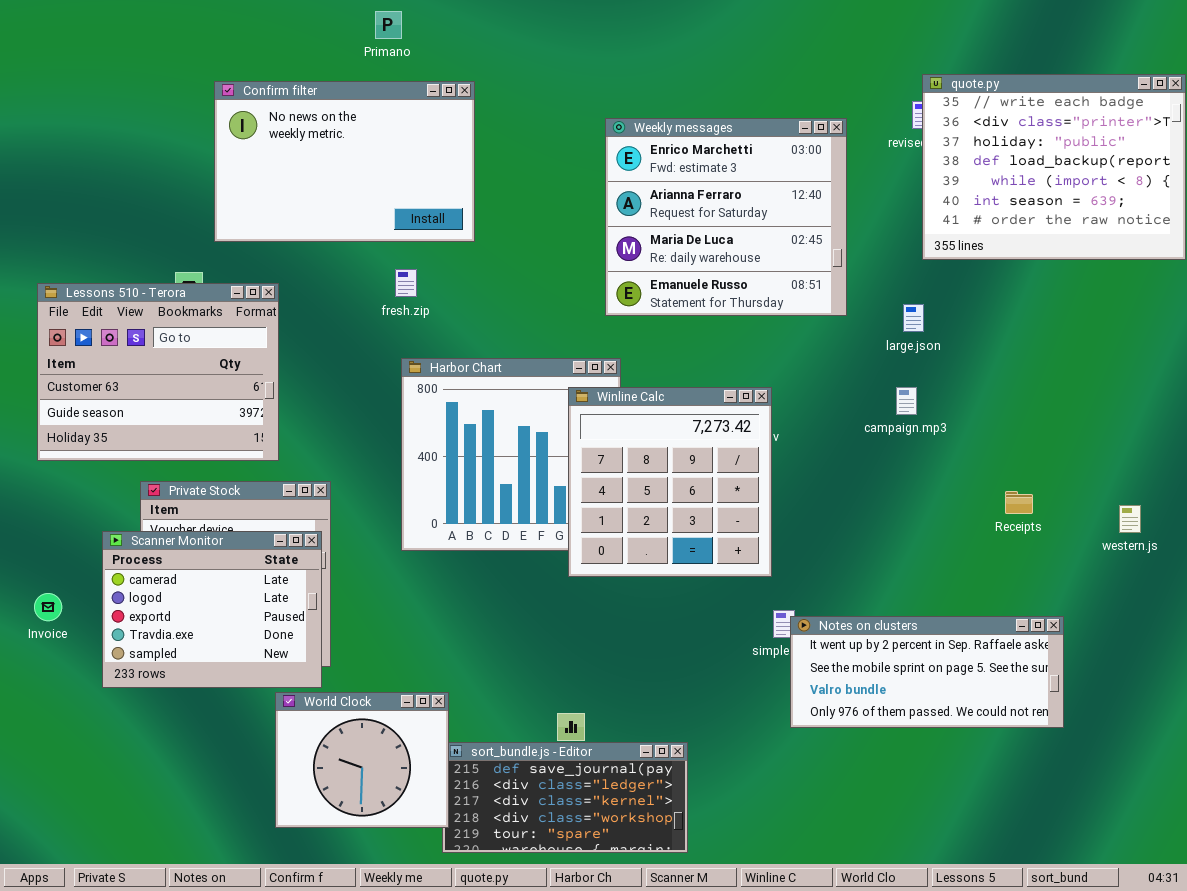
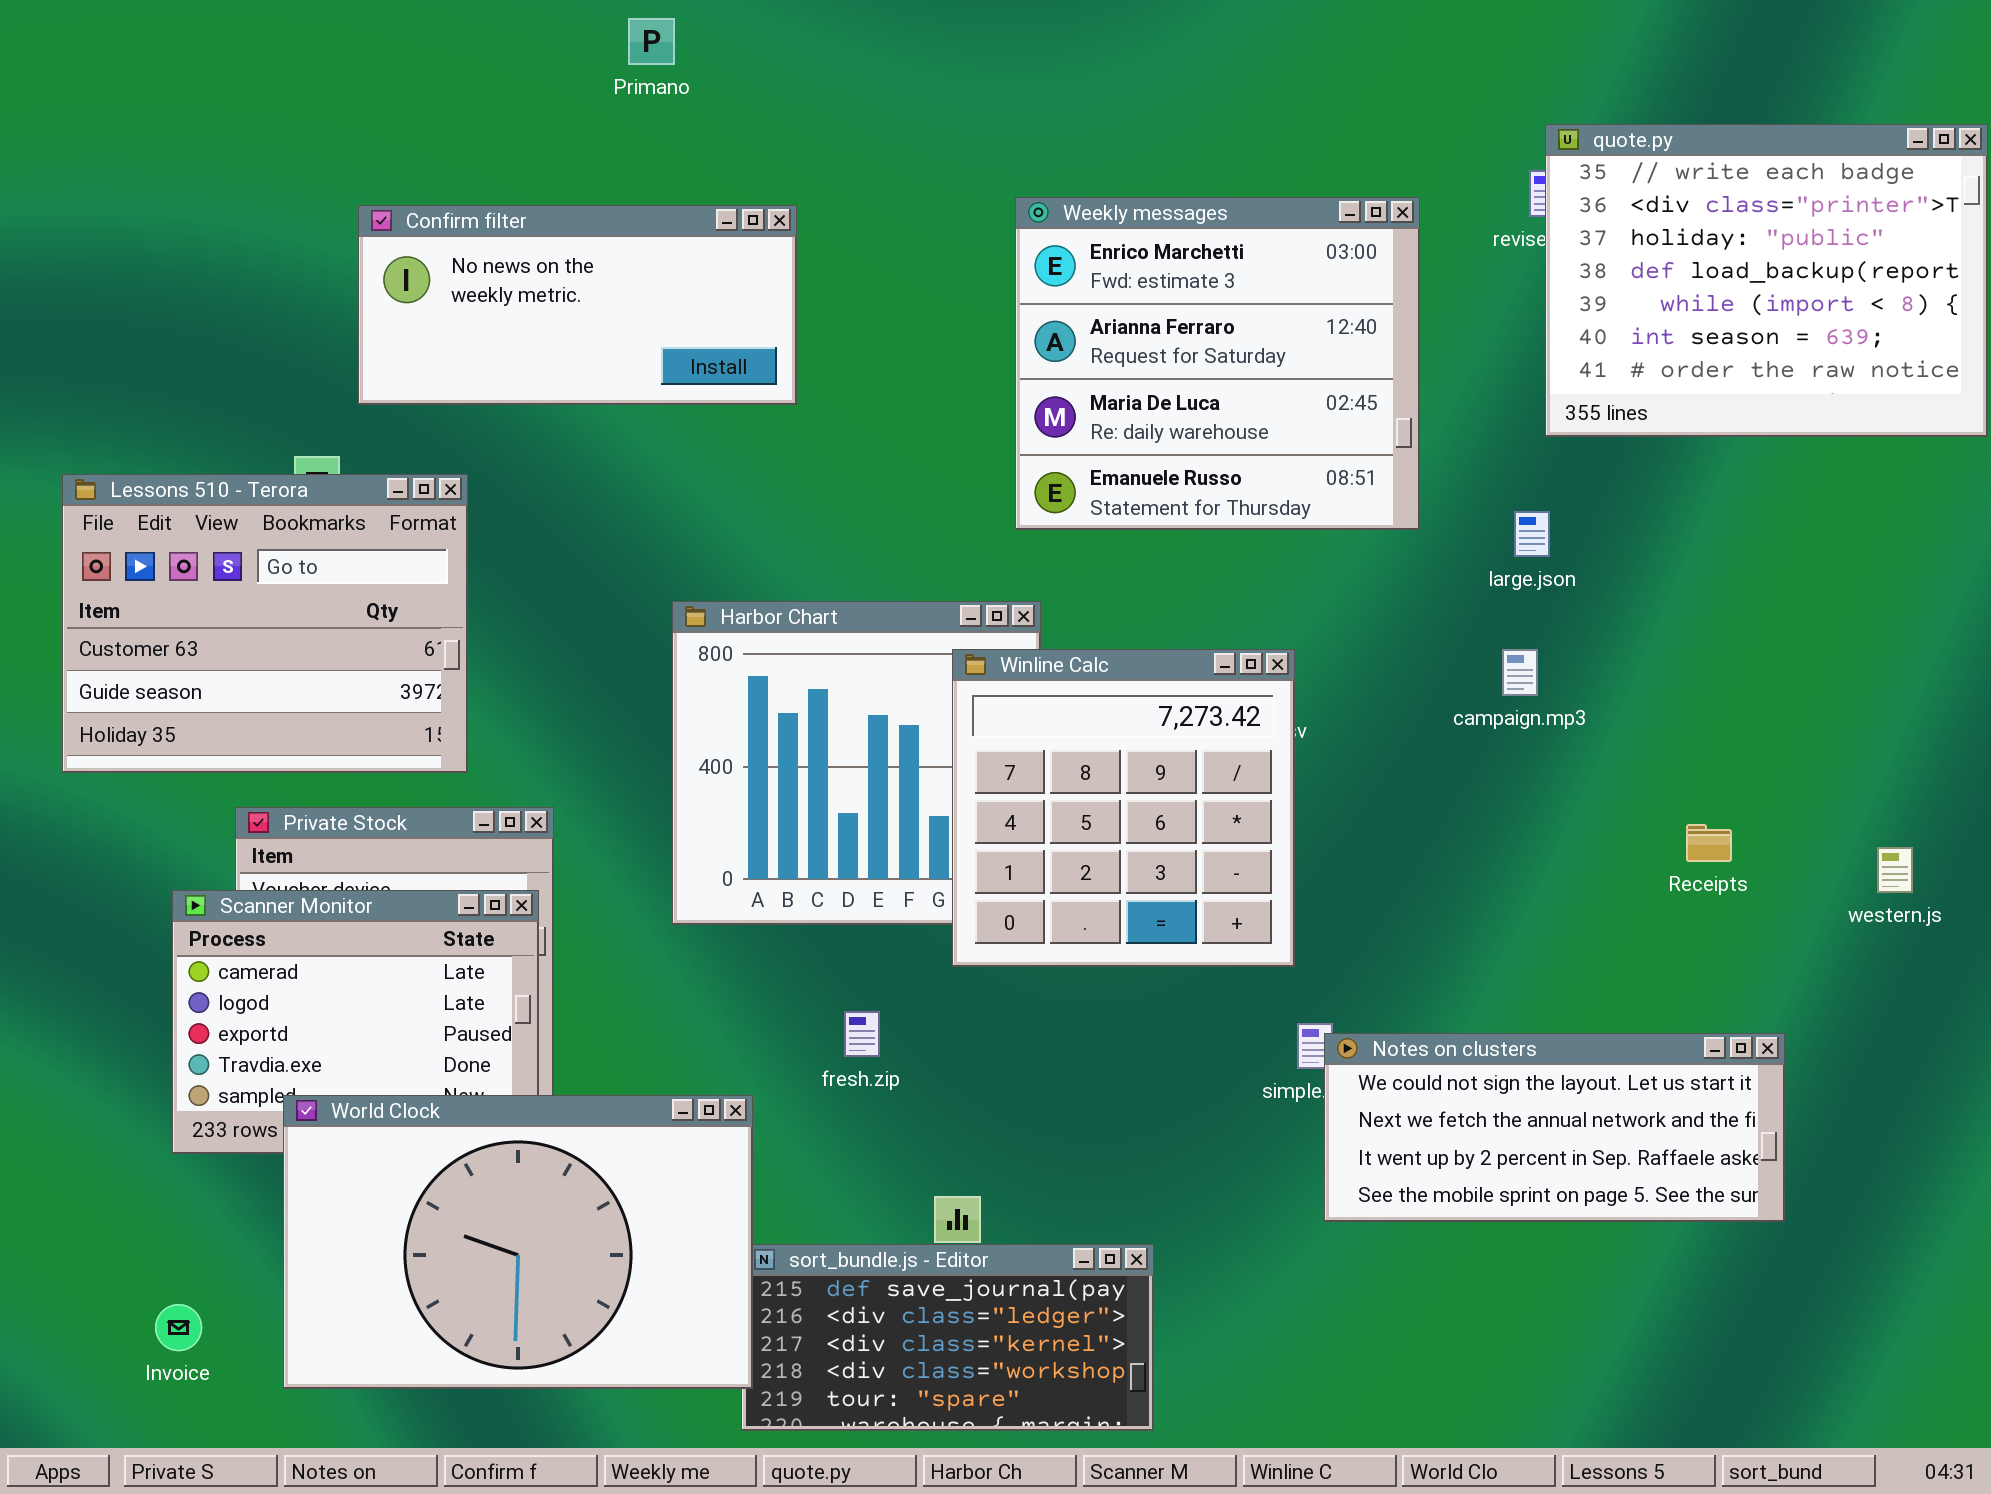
Confirm filter: [214,81,475,242] -> [358,205,797,405], resized
fresh.zip: [395,269,417,297] -> [844,1011,880,1057], moved
Invoice: [34,593,62,621] -> [155,1304,202,1351], moved
Notes on clusters: [790,616,1064,728] -> [1324,1033,1785,1222], scrolled up 2 rows
World Clock: [275,692,449,828] -> [283,1095,753,1389], resized

